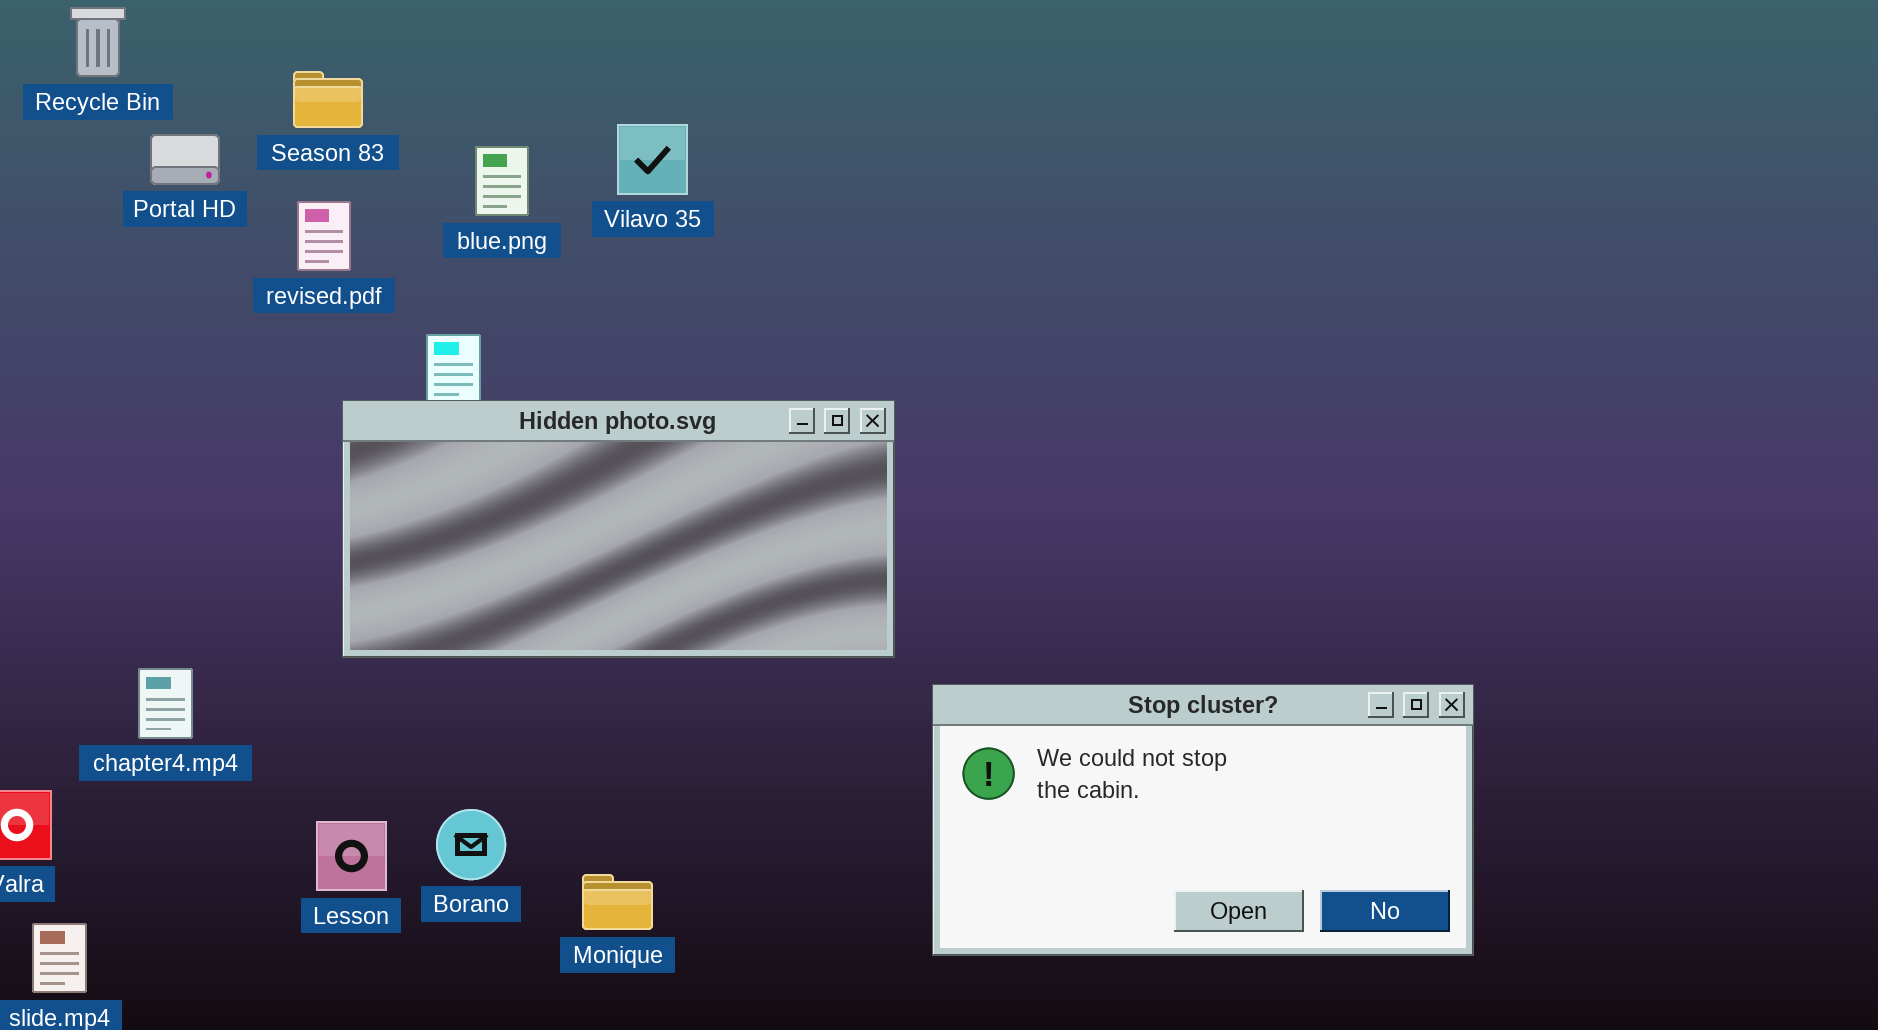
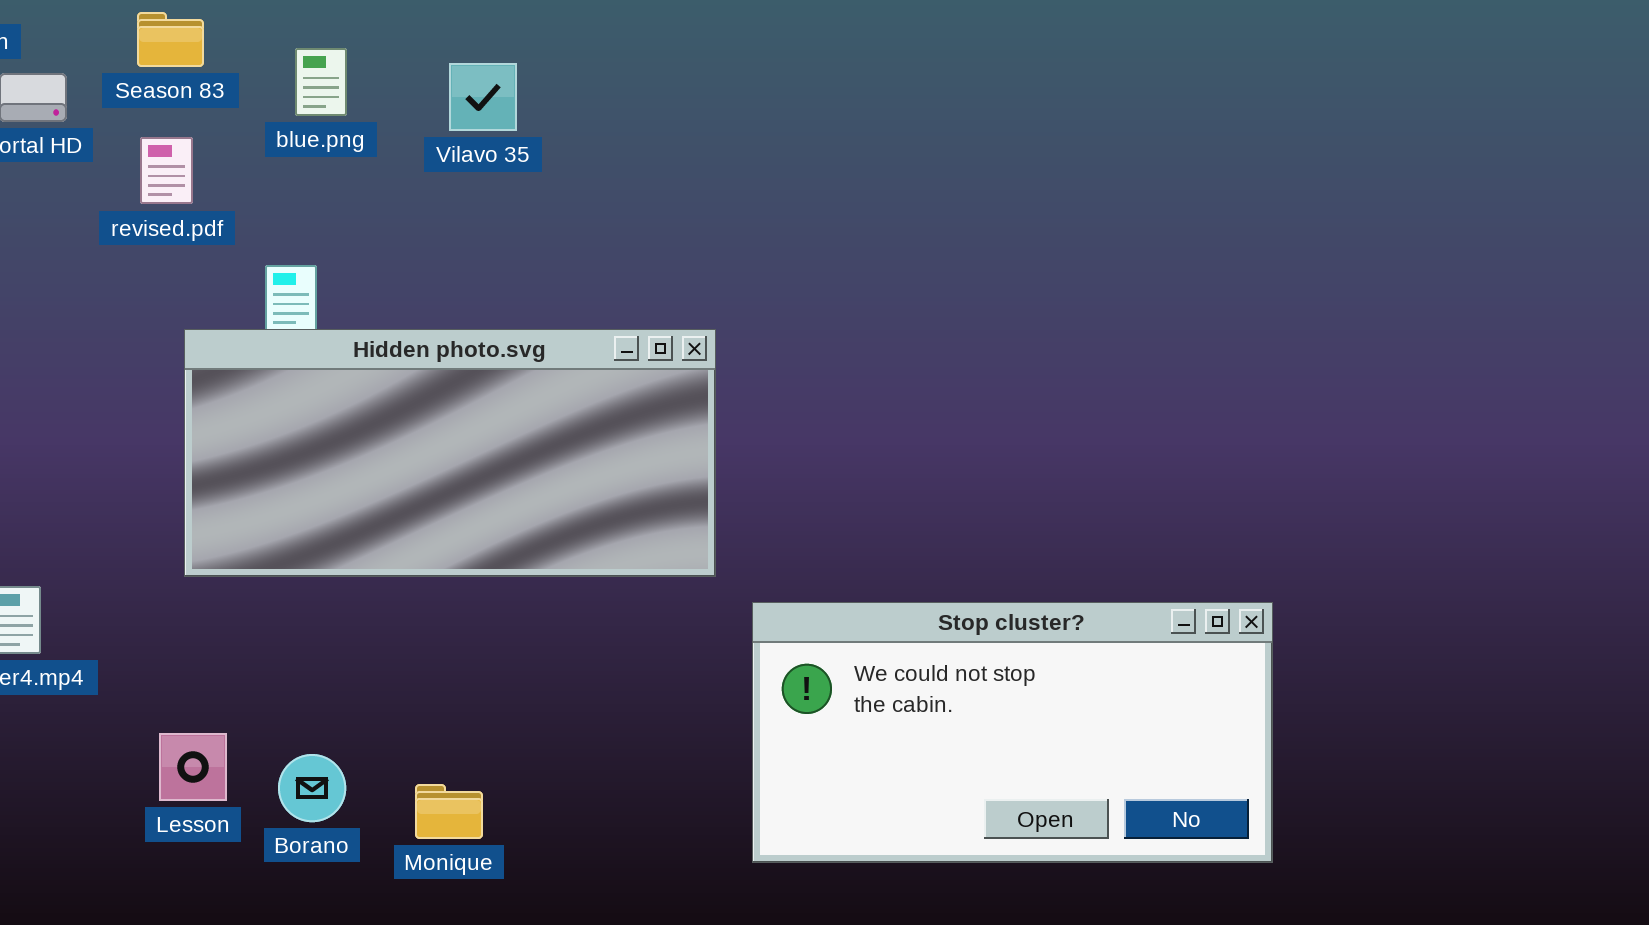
blue.png: [475,146,529,216] -> [295,48,347,116], moved
Borano: [436,809,506,880] -> [278,754,346,822], moved

